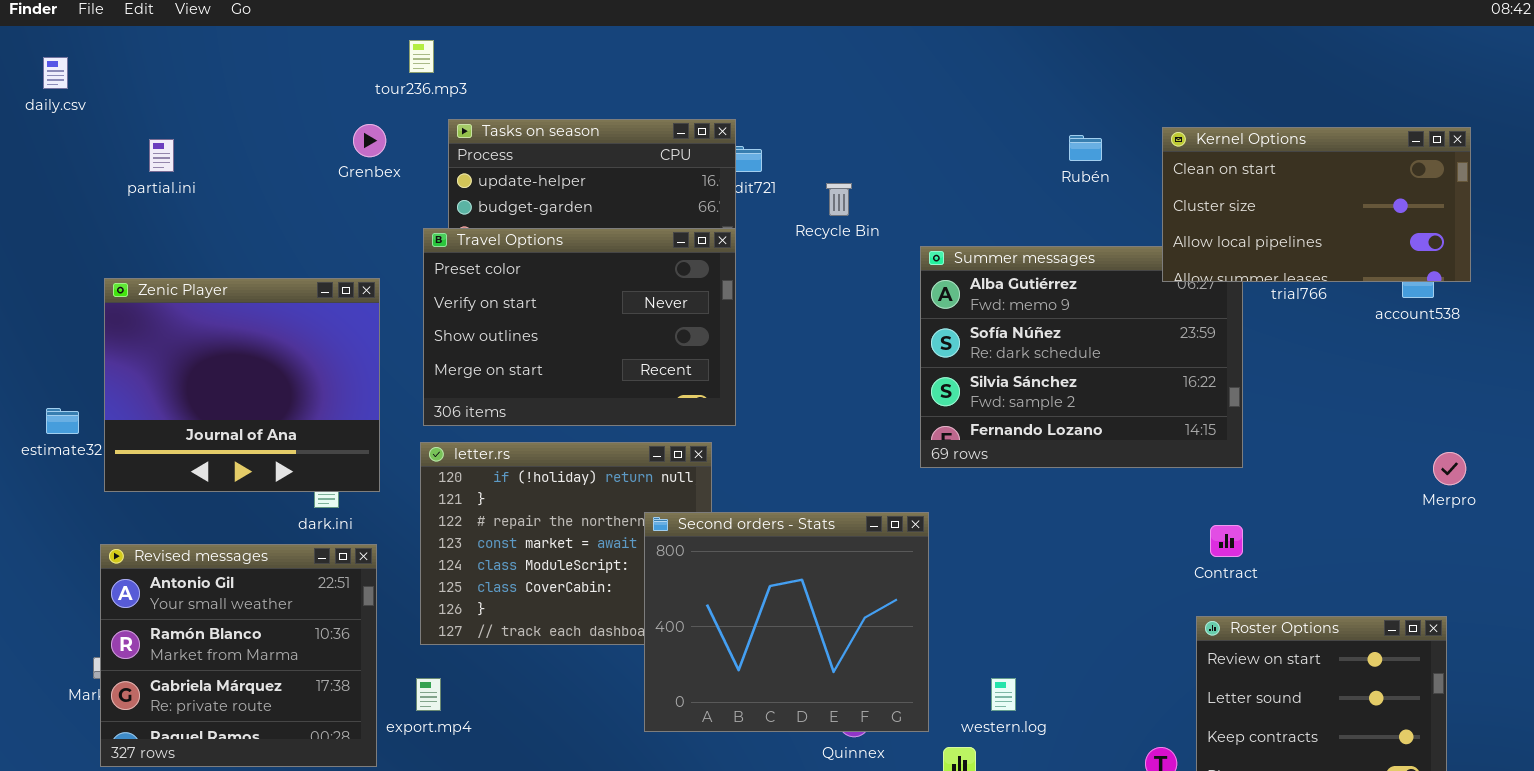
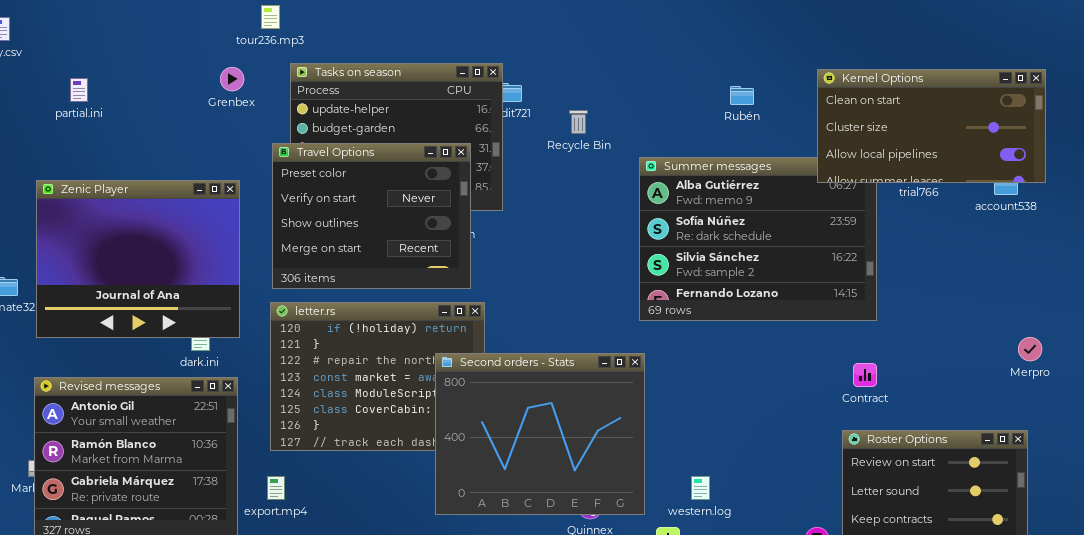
Rubén: [1069,135,1102,161] -> [730,86,754,105], moved
Travel Options: [423,228,736,426] -> [272,143,471,289], resized
Merpro: [1433,452,1466,485] -> [1018,337,1042,361], moved

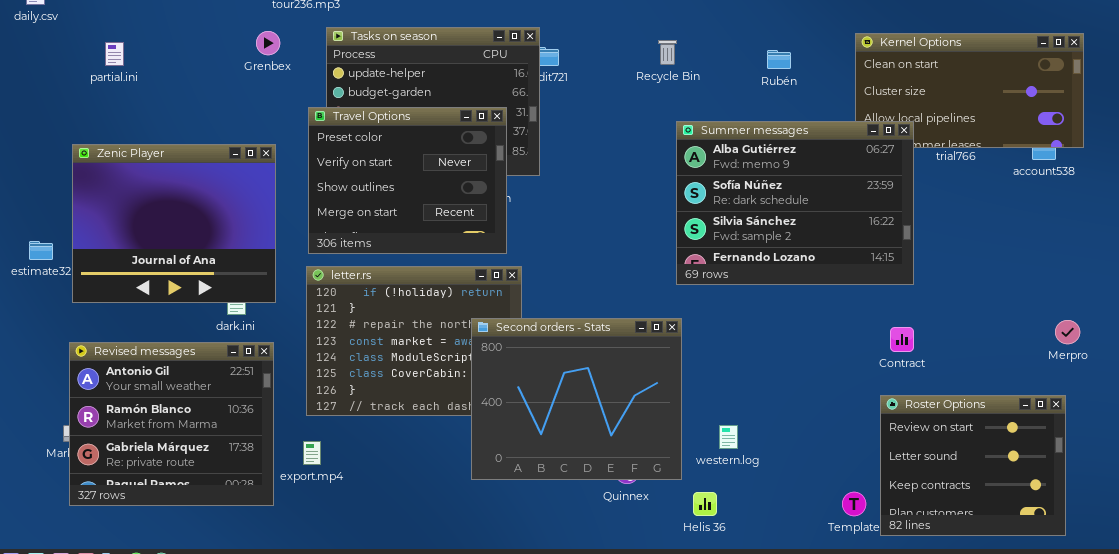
Recycle Bin: [569,110,588,134] -> [658,40,677,65], moved
Summer messages: [639,157,877,321] -> [676,121,914,285], raised
Merpro: [1018,337,1042,361] -> [1055,320,1080,344], moved
western.log: [691,476,710,500] -> [719,425,738,449], moved

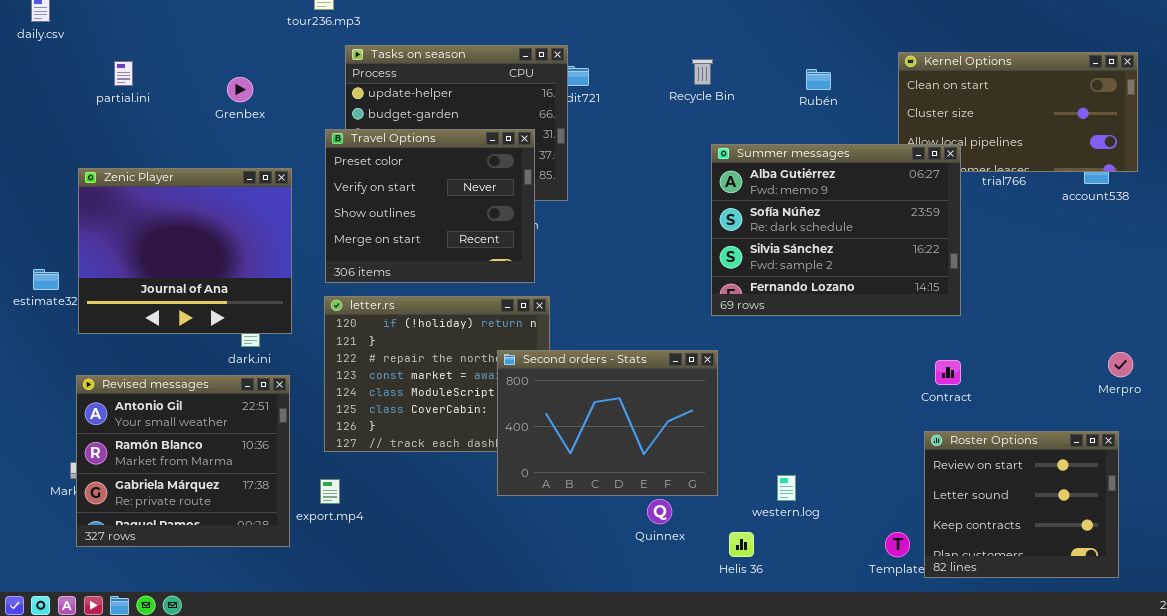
Grenbex: [256,31,280,55] -> [227,77,253,102], moved
Second orders - Stats: [471,318,682,480] -> [497,350,718,496], resized
western.log: [719,425,738,449] -> [777,475,796,501], moved

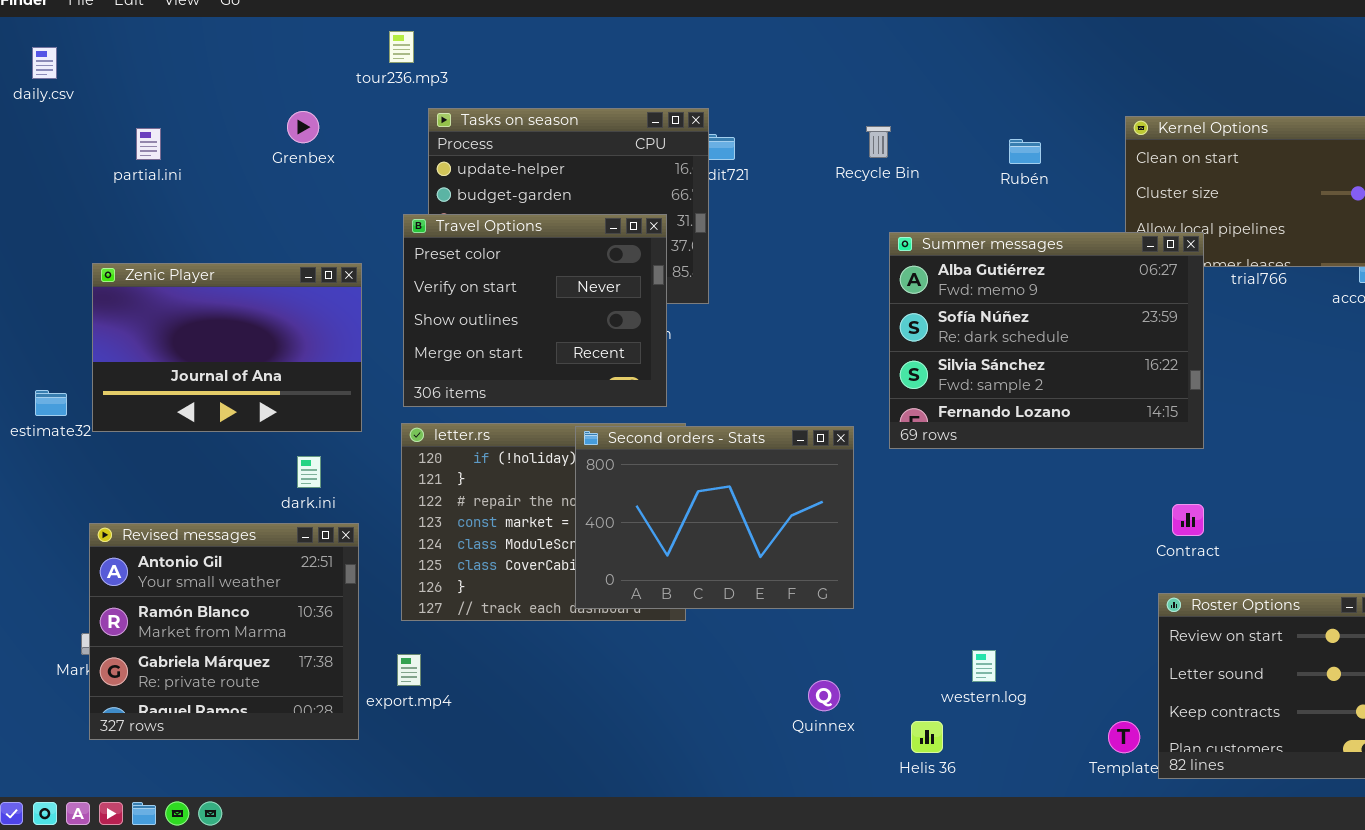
Grenbex: [227,77,253,102] -> [287,111,319,143], moved
Zenic Player: [78,168,292,334] -> [92,263,362,432], resized
Second orders - Stats: [497,350,718,496] -> [575,426,854,609], moved

